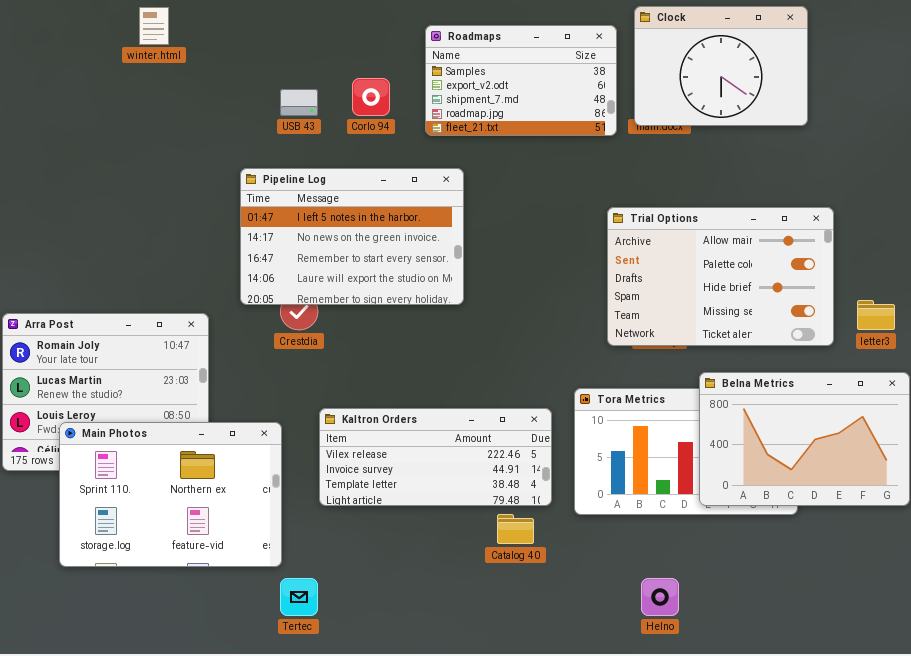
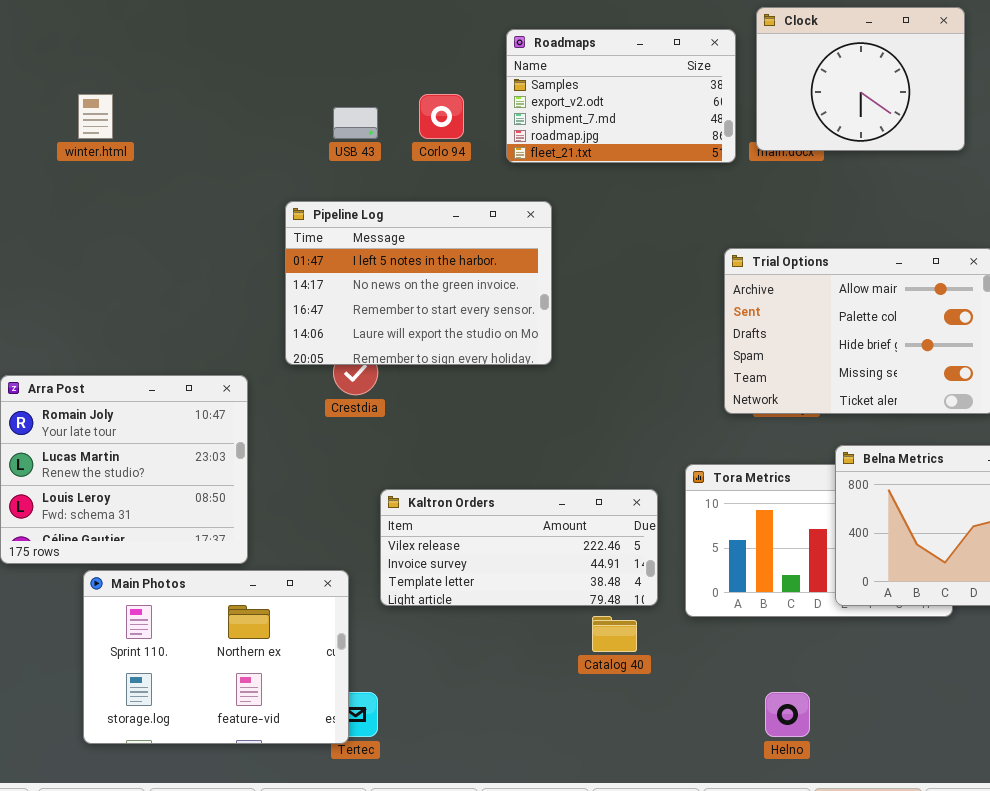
winter.html: [139,7,169,45] -> [78,94,113,139], moved
Main Photos: [59,422,282,567] -> [83,570,349,744], moved

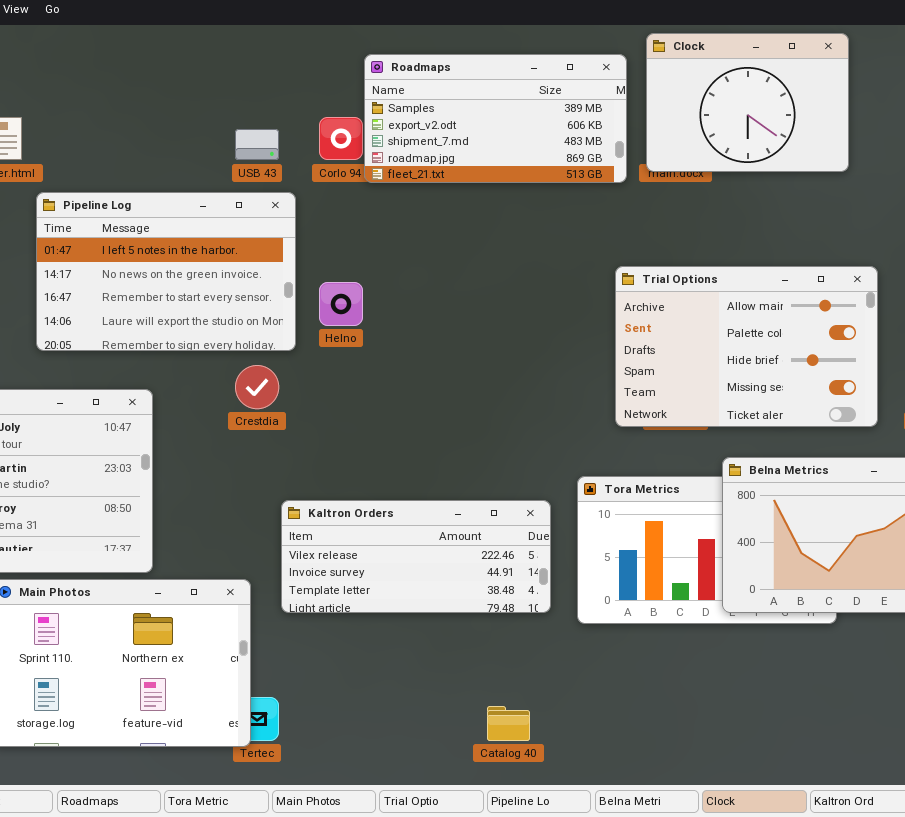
Roadmaps: [506,29,736,163] -> [364,54,627,183], resized
Pipeline Log: [285,201,552,365] -> [36,192,296,351], moved
Catalog 40: [592,616,637,652] -> [487,706,530,741], moved
Helno: [765,692,810,737] -> [319,282,363,326], moved

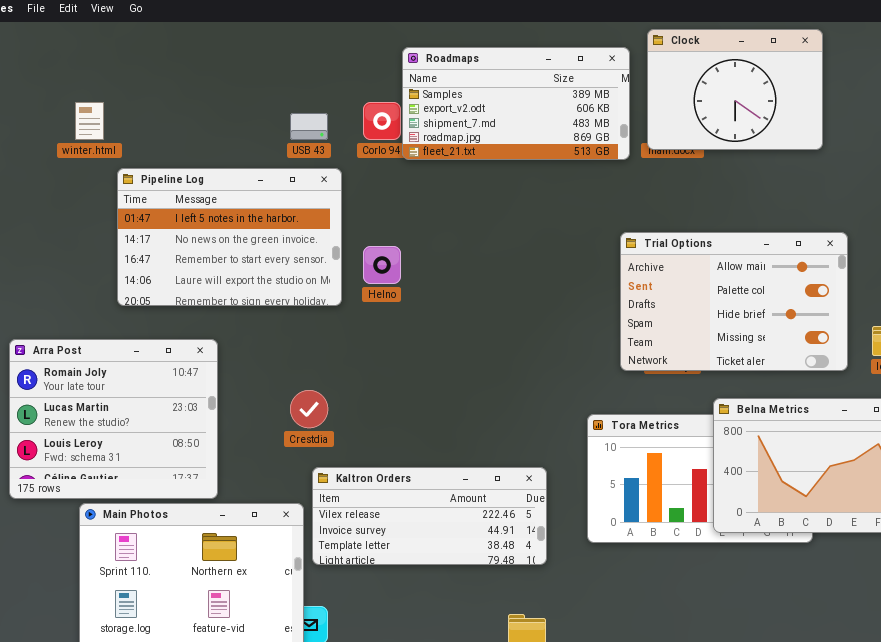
Crestdia: [235,365,279,409] -> [290,390,328,428], moved
Kaltron Orders: [281,500,551,613] -> [312,467,547,565], moved

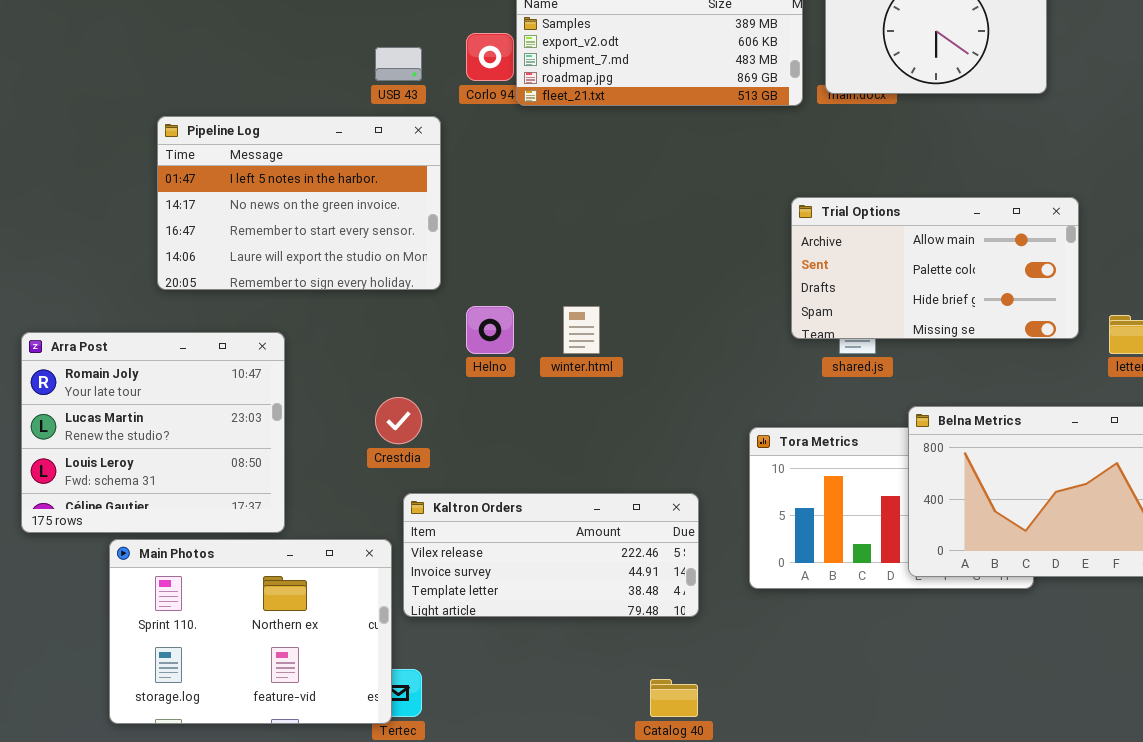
winter.html: [75,102,104,140] -> [563,306,600,354], moved
Trial Options: [620,232,848,371] -> [791,197,1079,339], resized
Helno: [363,246,401,284] -> [466,306,514,354], moved

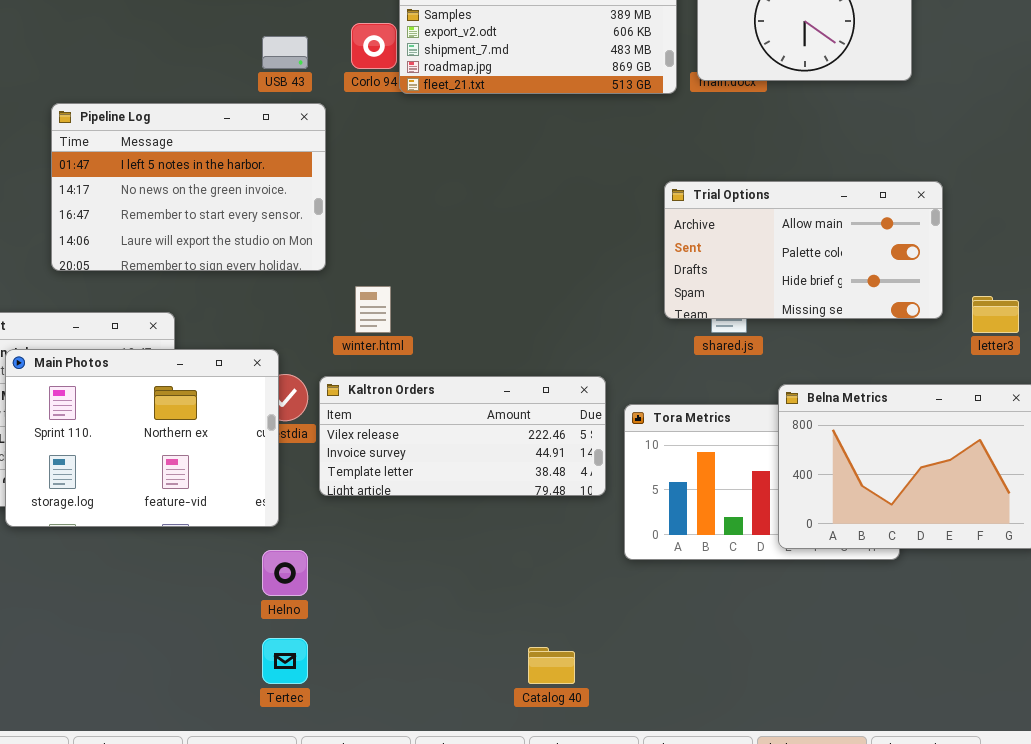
Helno: [466,306,514,354] -> [262,550,308,596], moved
winter.html: [563,306,600,354] -> [355,286,391,333], moved
Kaltron Orders: [403,493,699,617] -> [319,376,606,496], moved
Main Photos: [109,539,392,724] -> [5,349,279,527], moved

